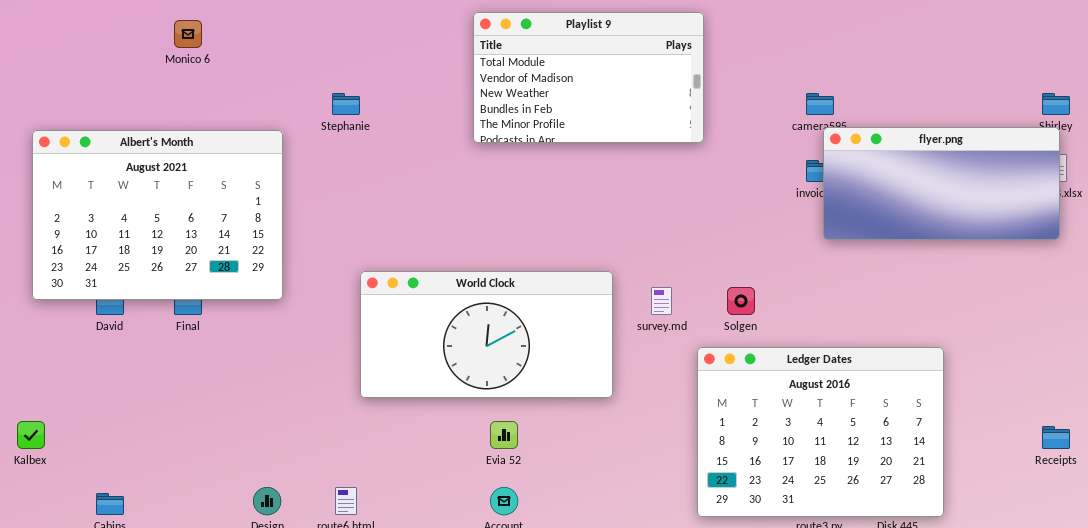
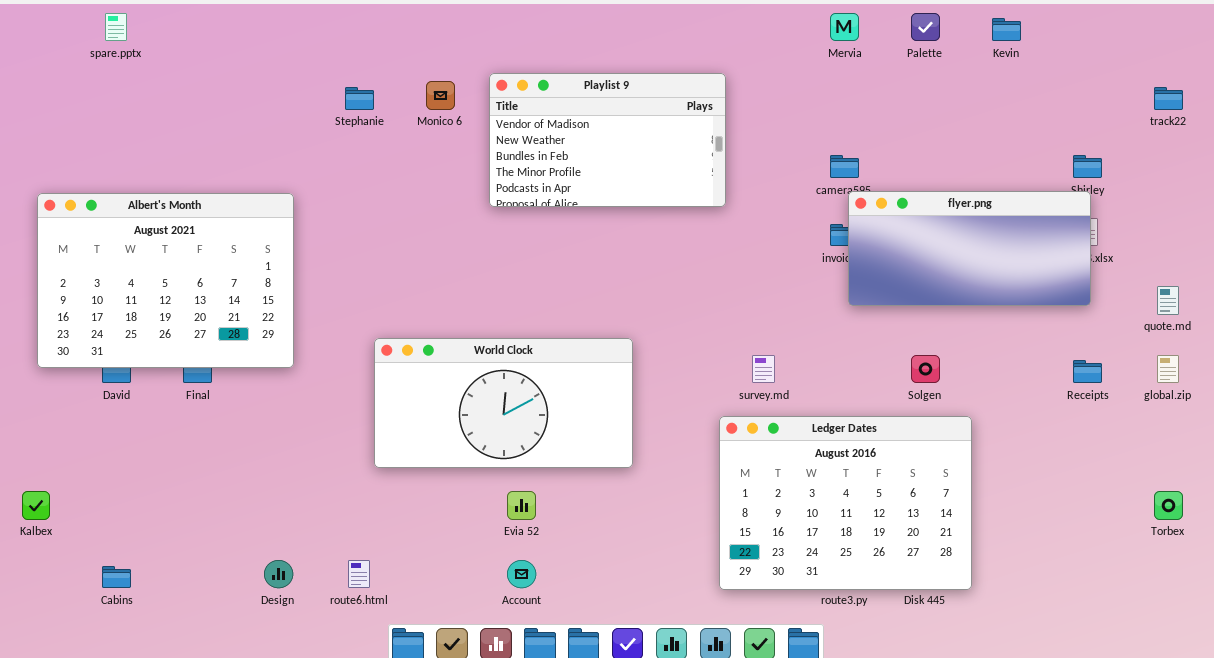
Playlist 9: [473,12,704,143] -> [489,73,726,207], scrolled down 1 row
Monico 6: [174,20,202,48] -> [426,81,455,110], moved
Stephanie: [332,93,360,115] -> [345,87,374,110], moved
survey.md: [651,287,672,315] -> [752,355,775,383], moved
Solgen: [727,287,755,315] -> [911,355,940,383], moved
Receipts: [1042,426,1070,449] -> [1073,360,1102,383], moved

